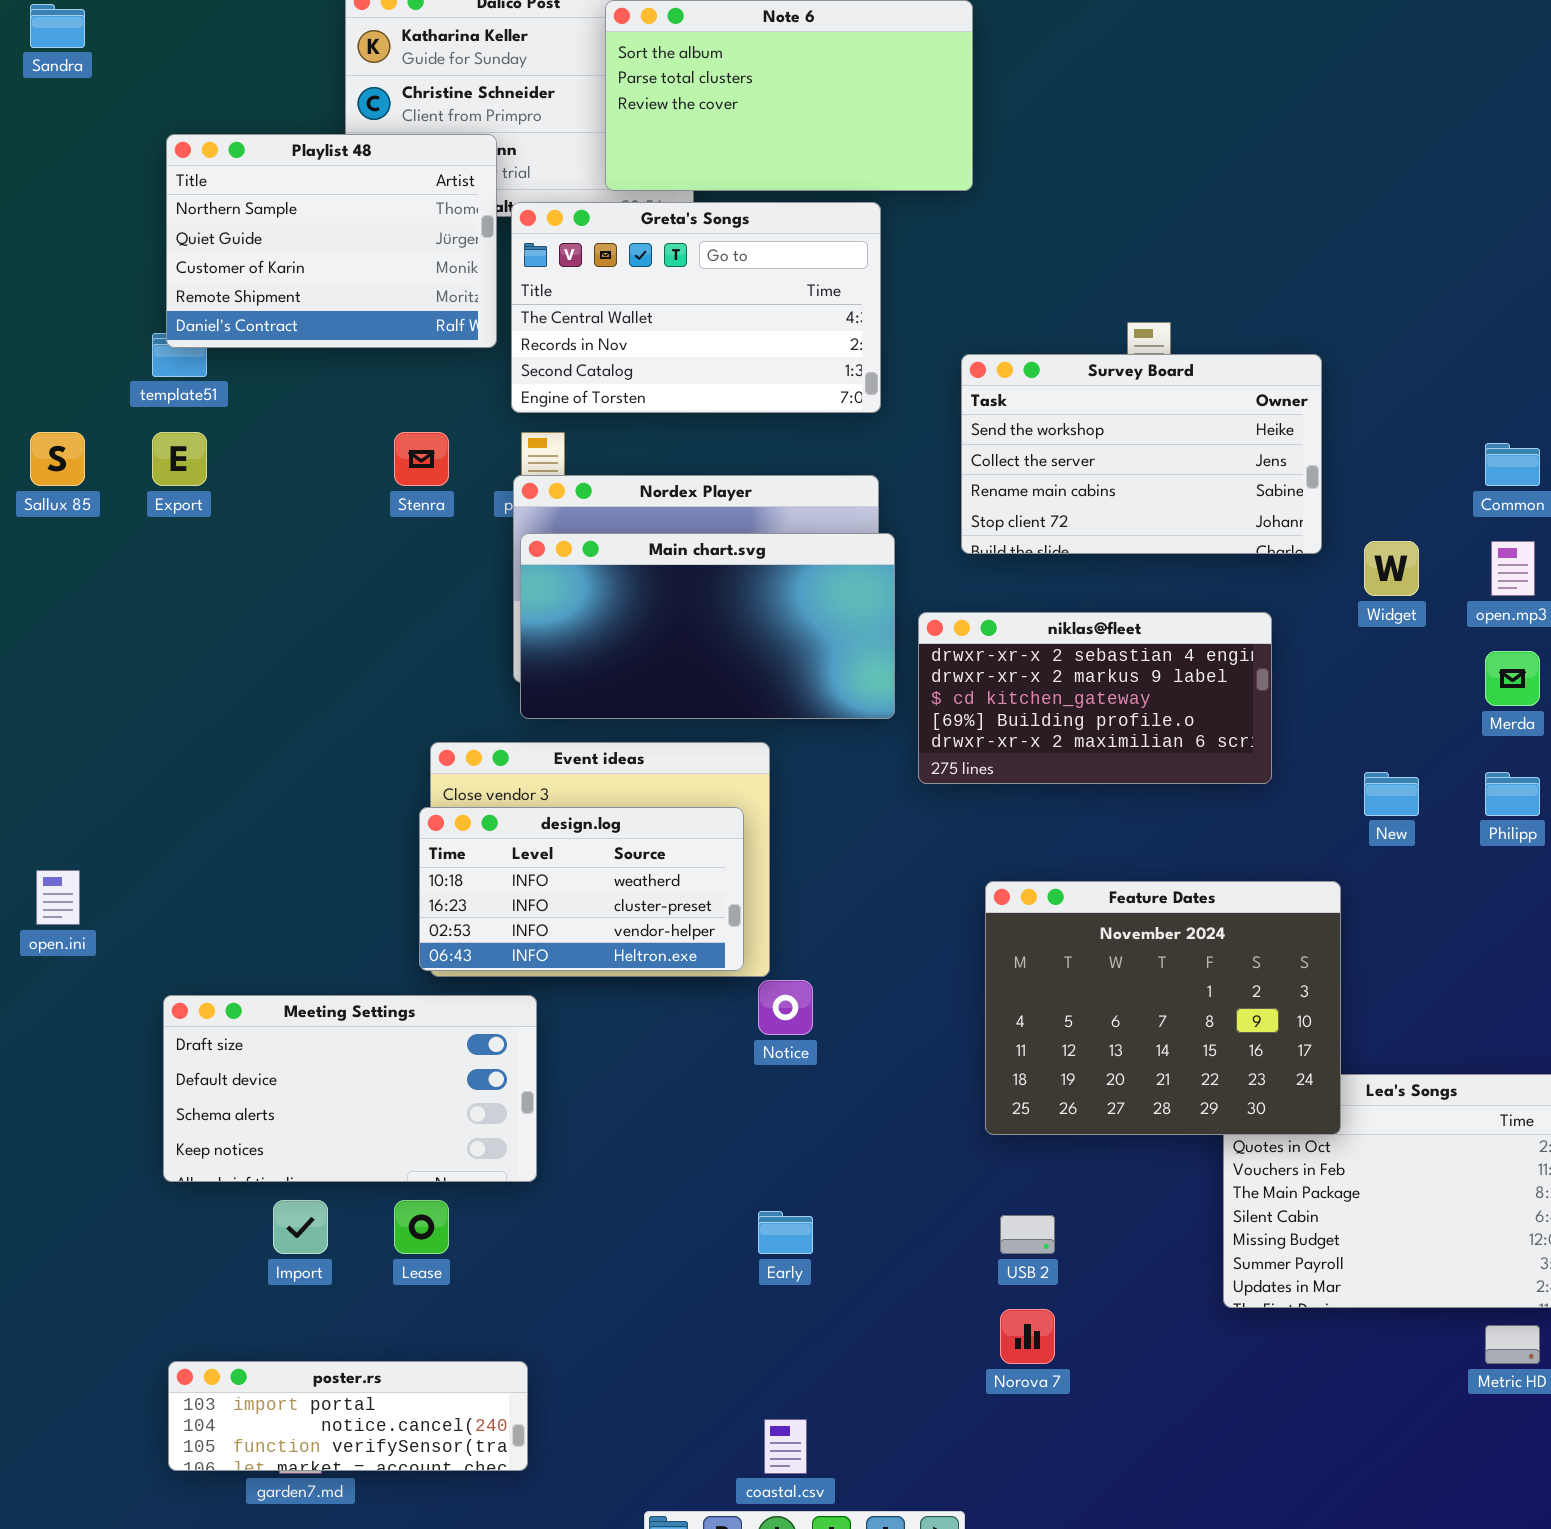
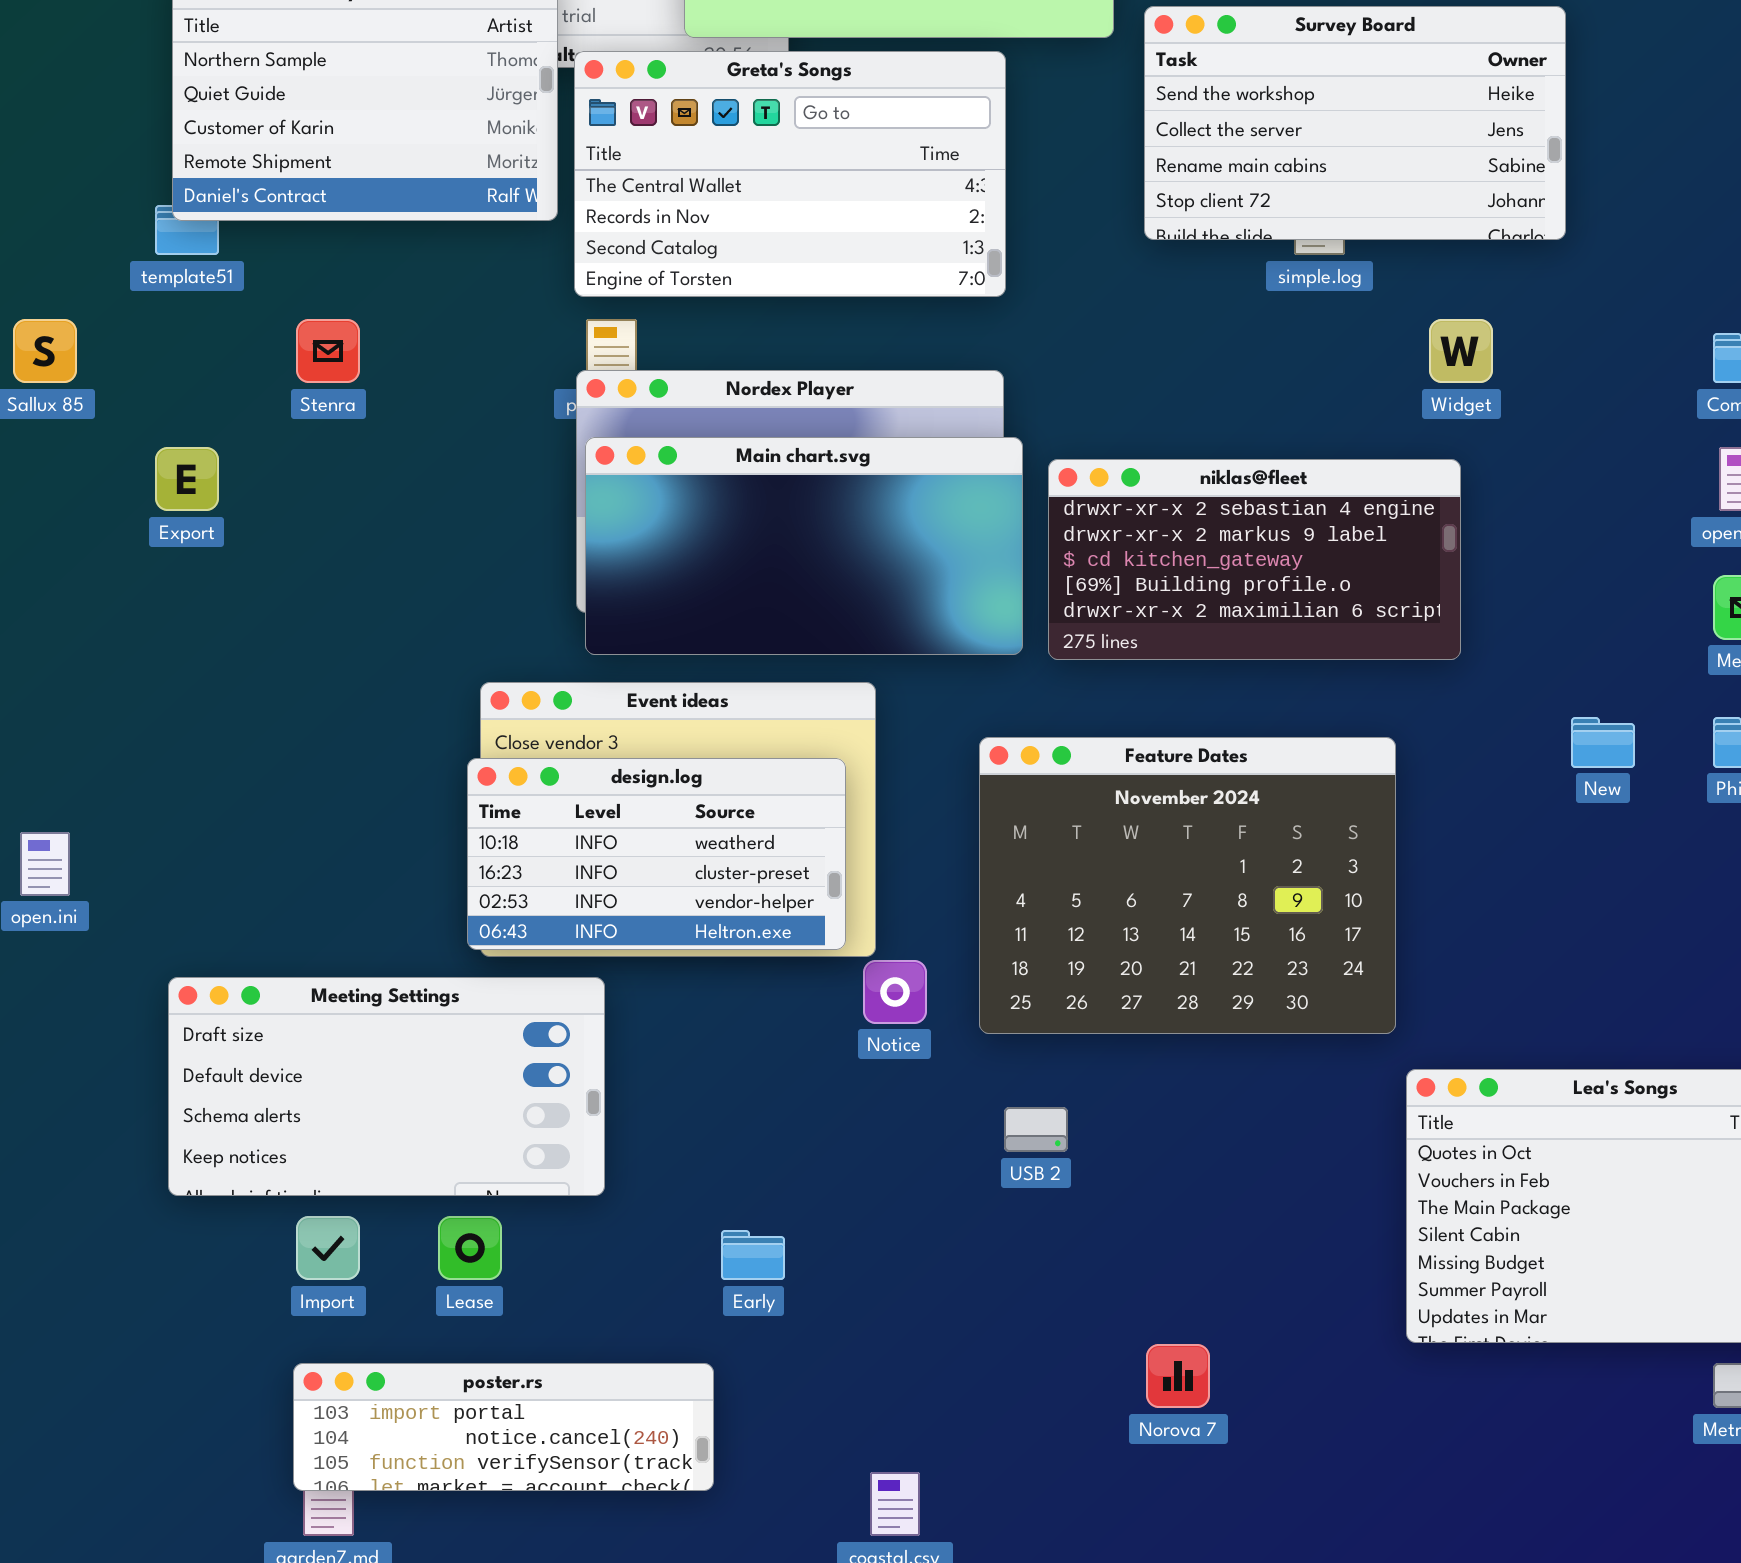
Survey Board: [961,354,1322,554] -> [1144,6,1566,240], moved
Export: [152,432,207,486] -> [155,447,219,511], moved
Stenra: [394,432,449,486] -> [296,319,360,383], moved
Widget: [1364,541,1419,596] -> [1429,319,1493,383], moved
niklas@fleet: [918,612,1272,784] -> [1048,459,1461,660], moved
Feature Dates: [985,881,1341,1135] -> [979,737,1396,1034], moved
Early: [758,1211,813,1254] -> [721,1230,785,1280], moved
USB 2: [1000,1215,1055,1254] -> [1004,1107,1068,1152], moved
poster.rs: [168,1361,528,1471] -> [293,1363,714,1491], moved

